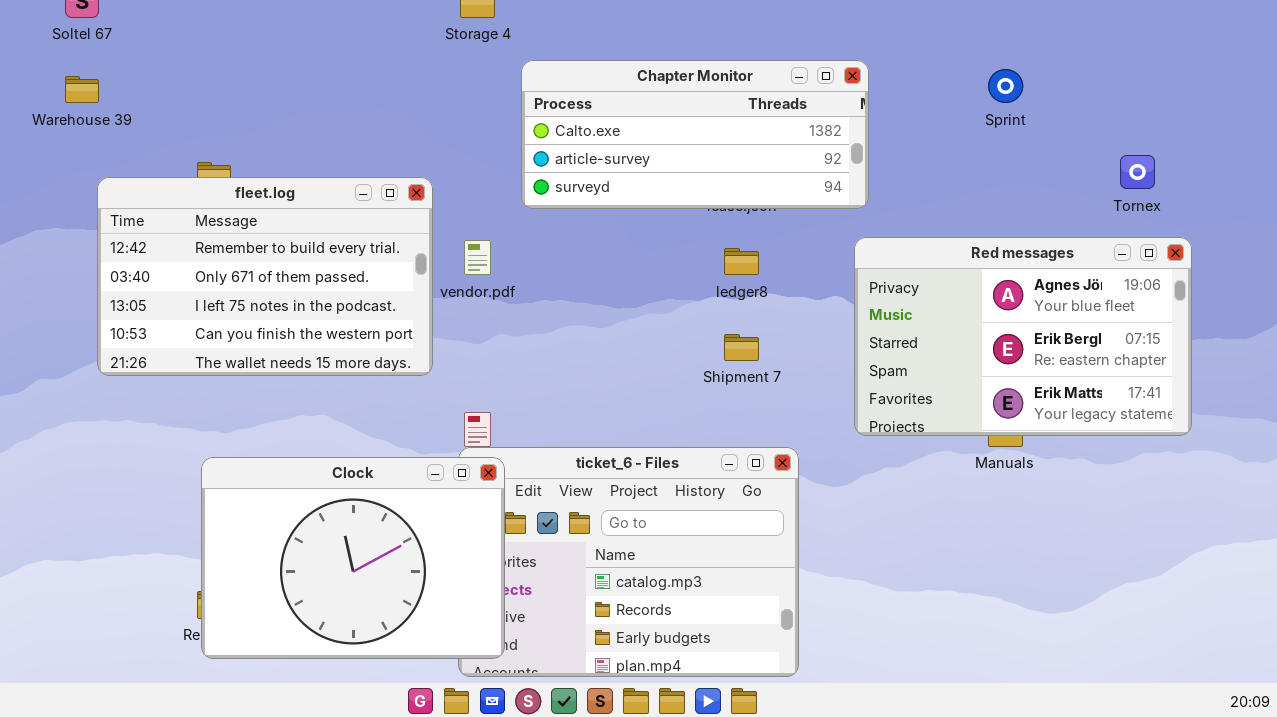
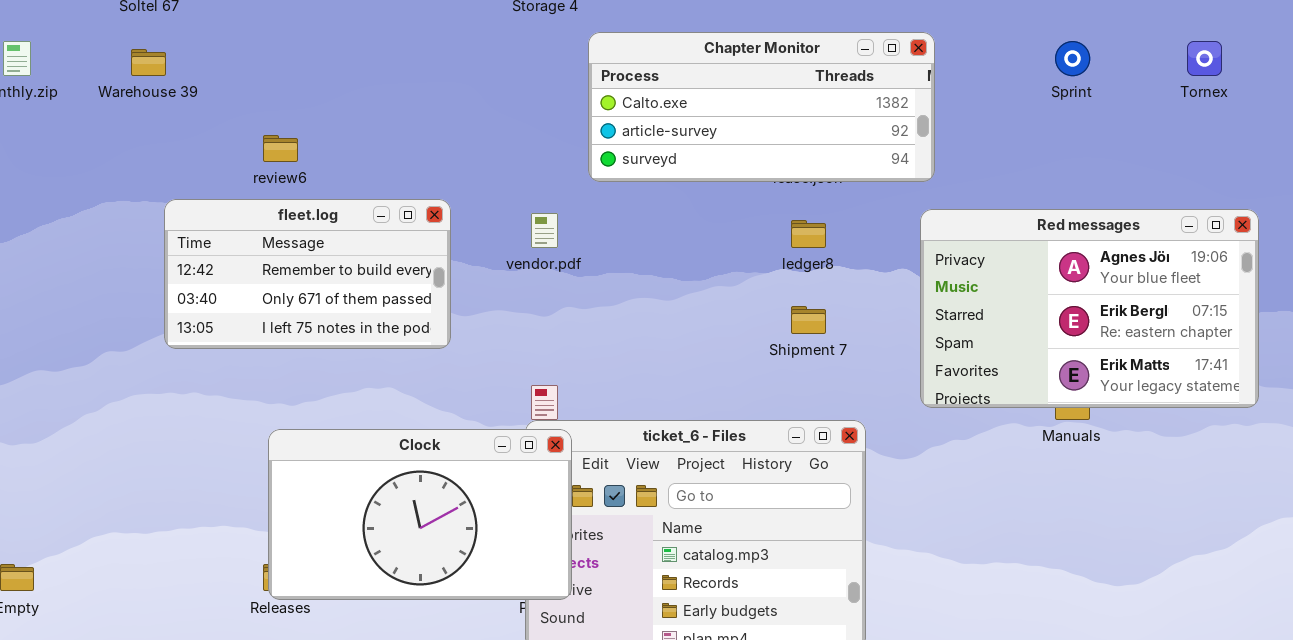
Tornex: [1120,155,1155,189] -> [1187,41,1222,76], moved
fleet.log: [97,177,433,376] -> [164,199,451,349], resized
Clock: [201,457,505,659] -> [268,429,572,600], resized

